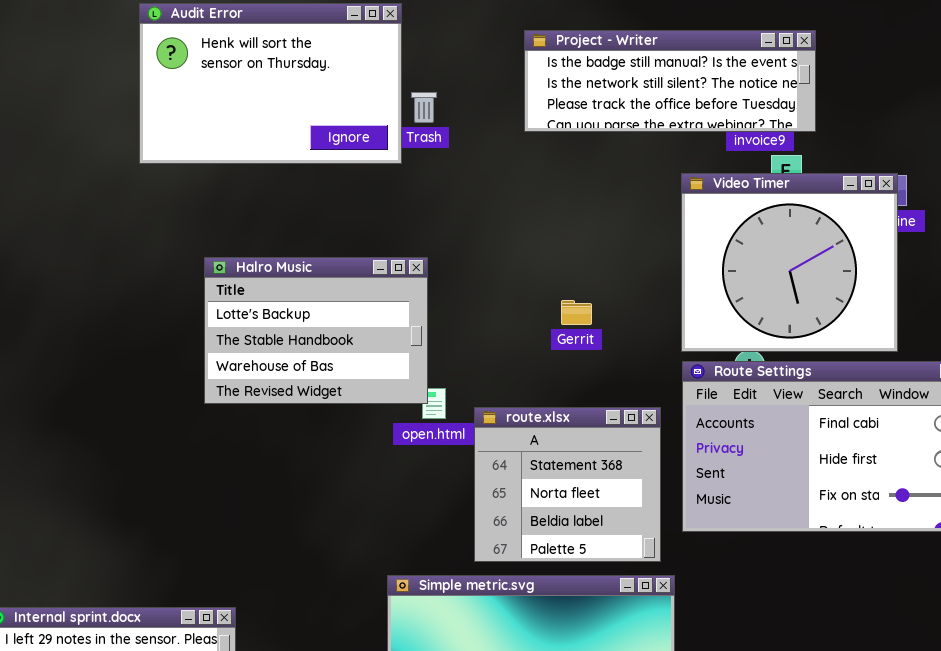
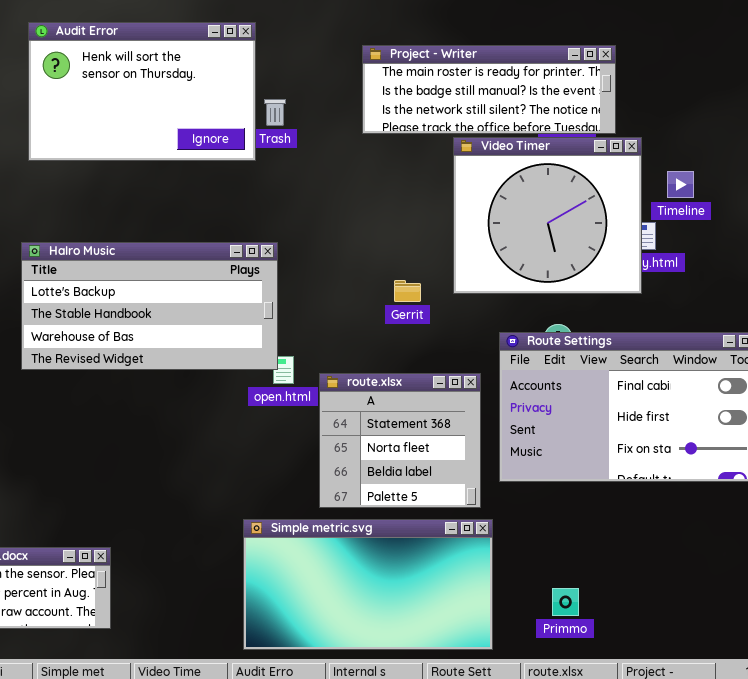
Project - Writer: [524,30,816,132] -> [362,45,616,134], scrolled up 1 row
Video Timer: [681,173,898,352] -> [453,137,642,294], moved
Halro Music: [204,257,428,404] -> [21,242,278,370], resized

